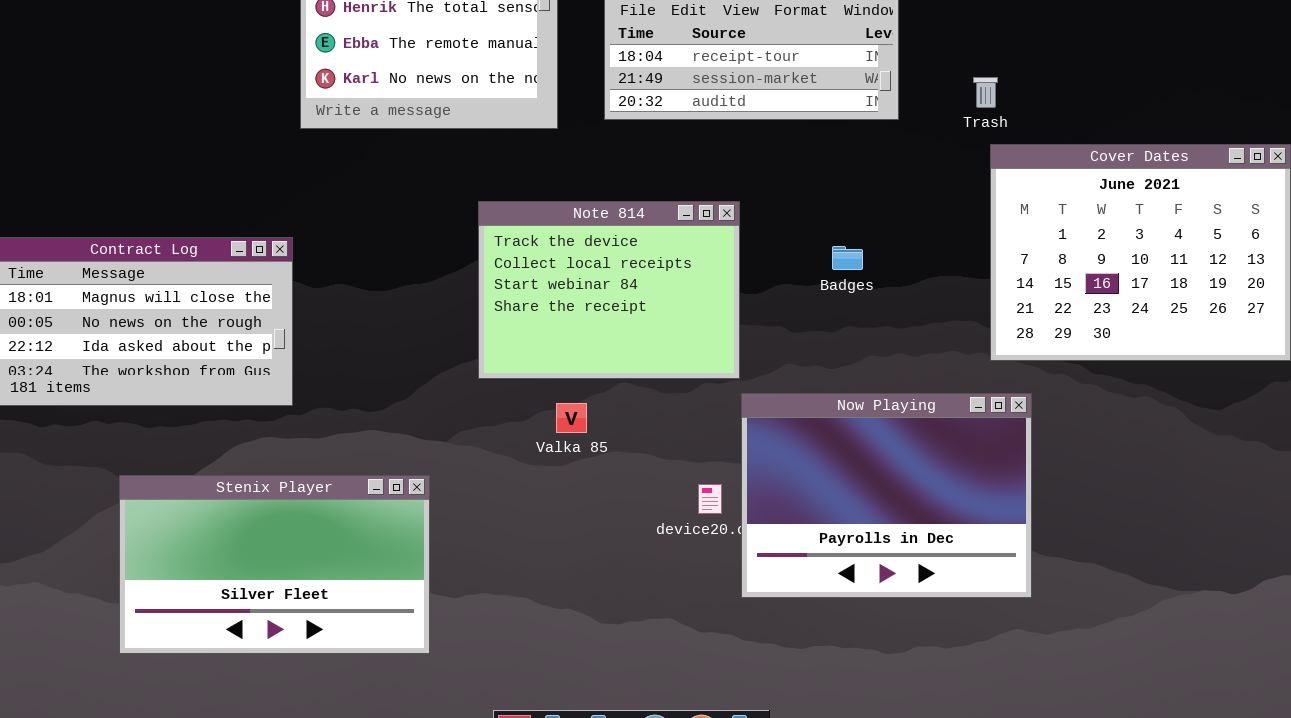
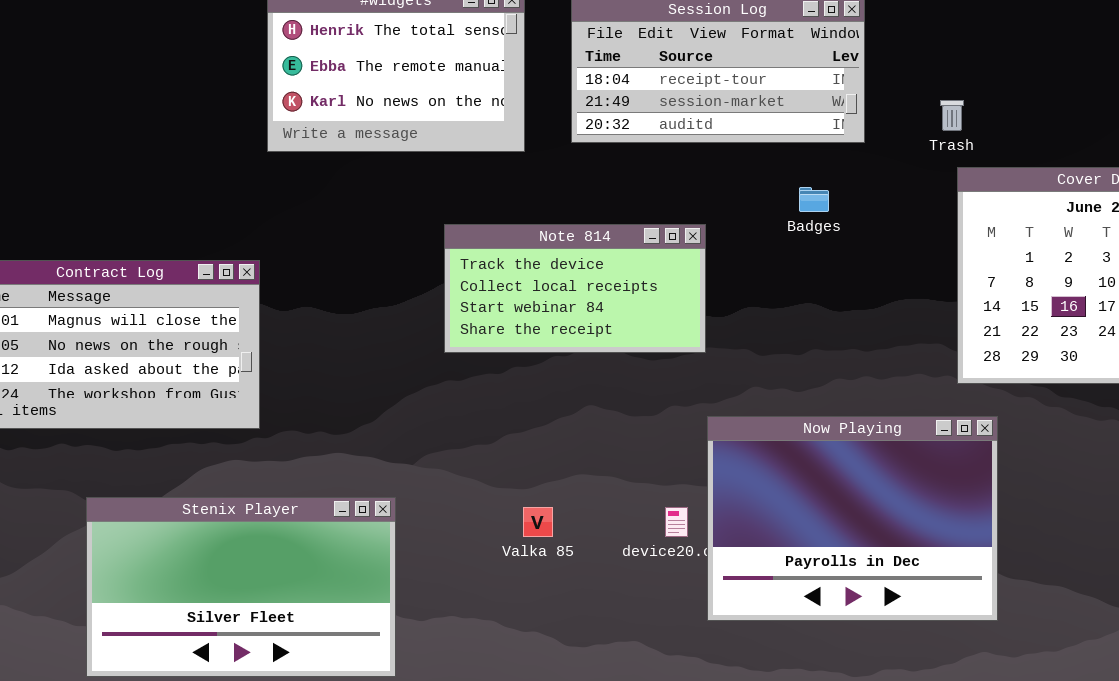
Note 814: [478,201,740,379] -> [444,224,706,353], resized
Badges: [832,246,863,270] -> [799,187,829,212], moved
Valka 85: [556,403,587,433] -> [523,507,553,537], moved

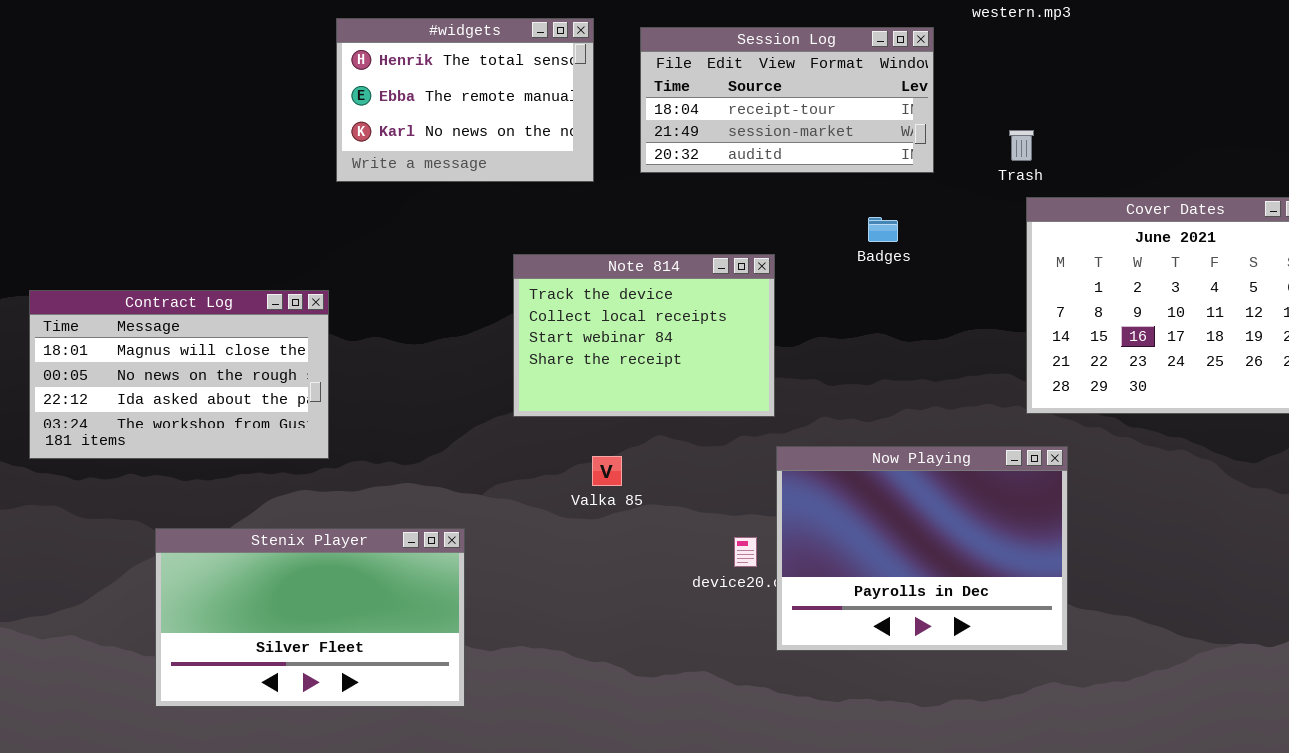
Note 814: [444,224,706,353] -> [513,254,775,417], resized
Valka 85: [523,507,553,537] -> [592,456,622,486], moved

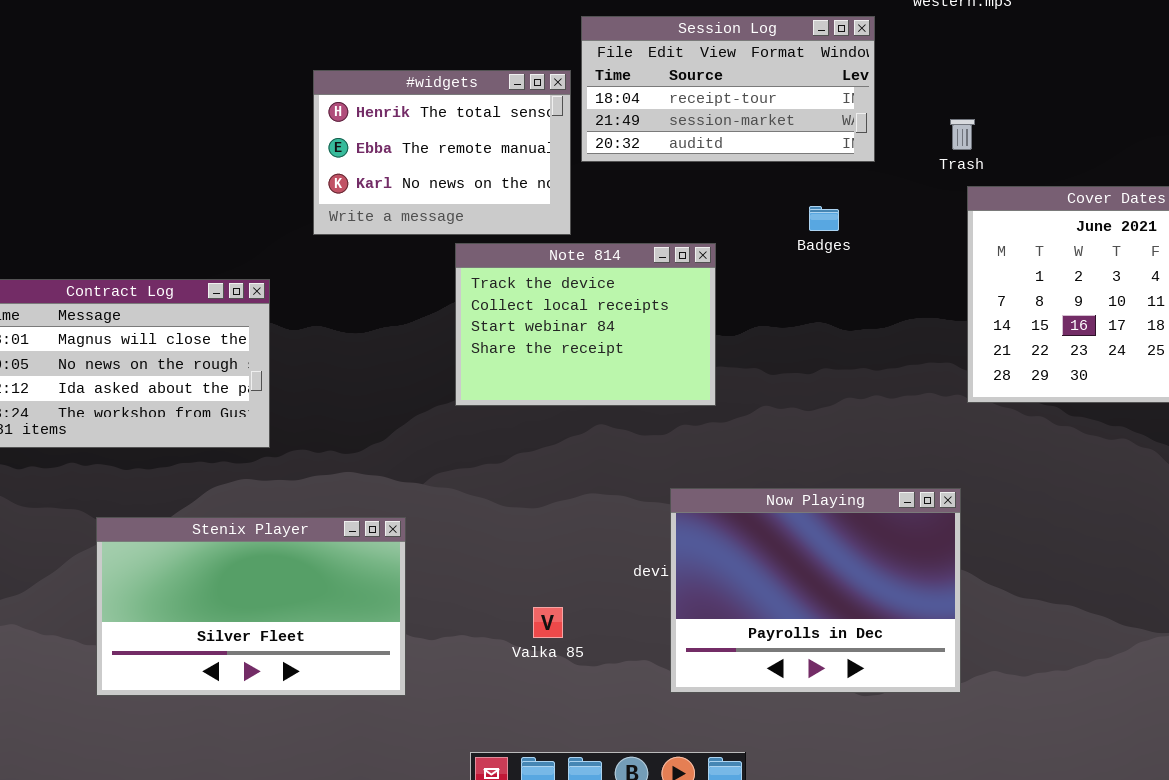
#widgets: [336,18,594,182] -> [313,70,571,235], moved
Now Playing: [776,446,1068,651] -> [670,488,961,693], moved
Valka 85: [592,456,622,486] -> [533,607,563,638], moved

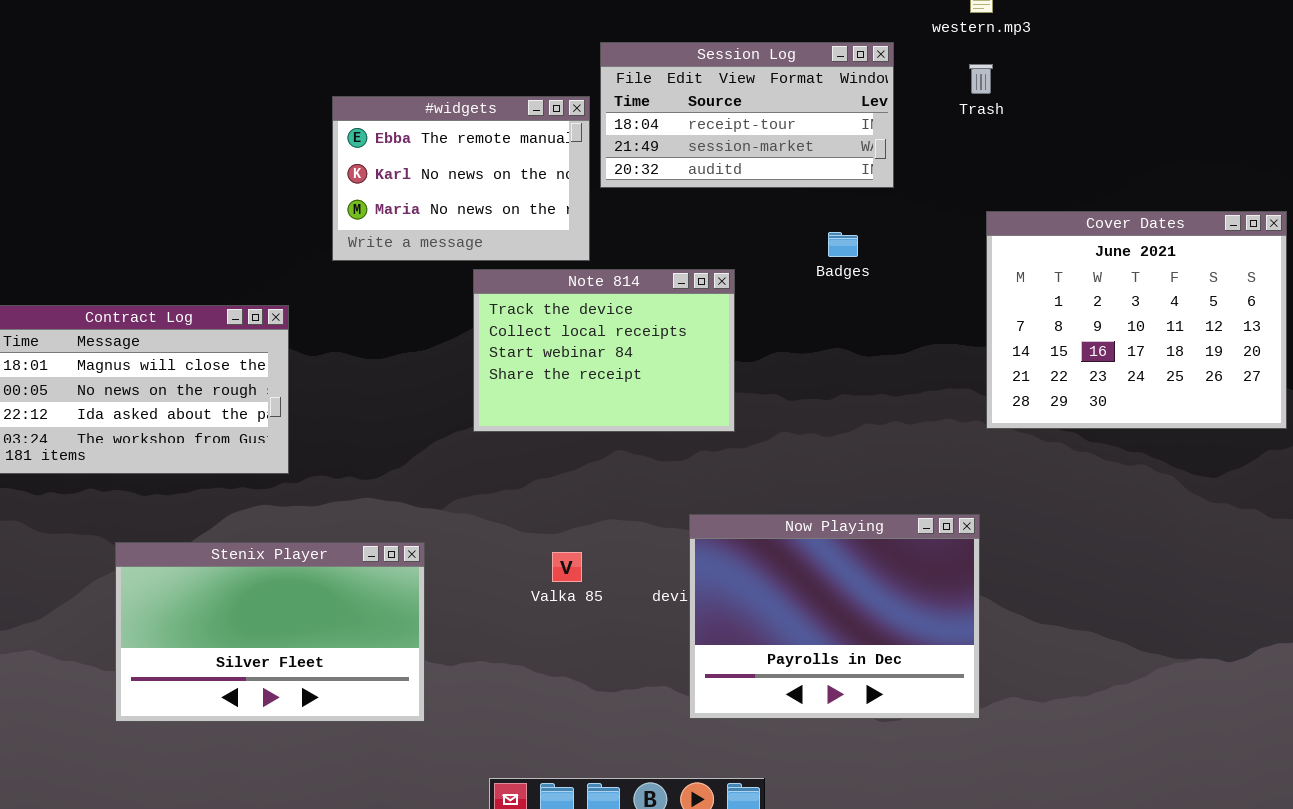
#widgets: [313,70,571,235] -> [332,96,590,261], scrolled down 1 row
Trash: [950,119,975,150] -> [969,64,993,94], moved
Valka 85: [533,607,563,638] -> [552,552,582,582], moved

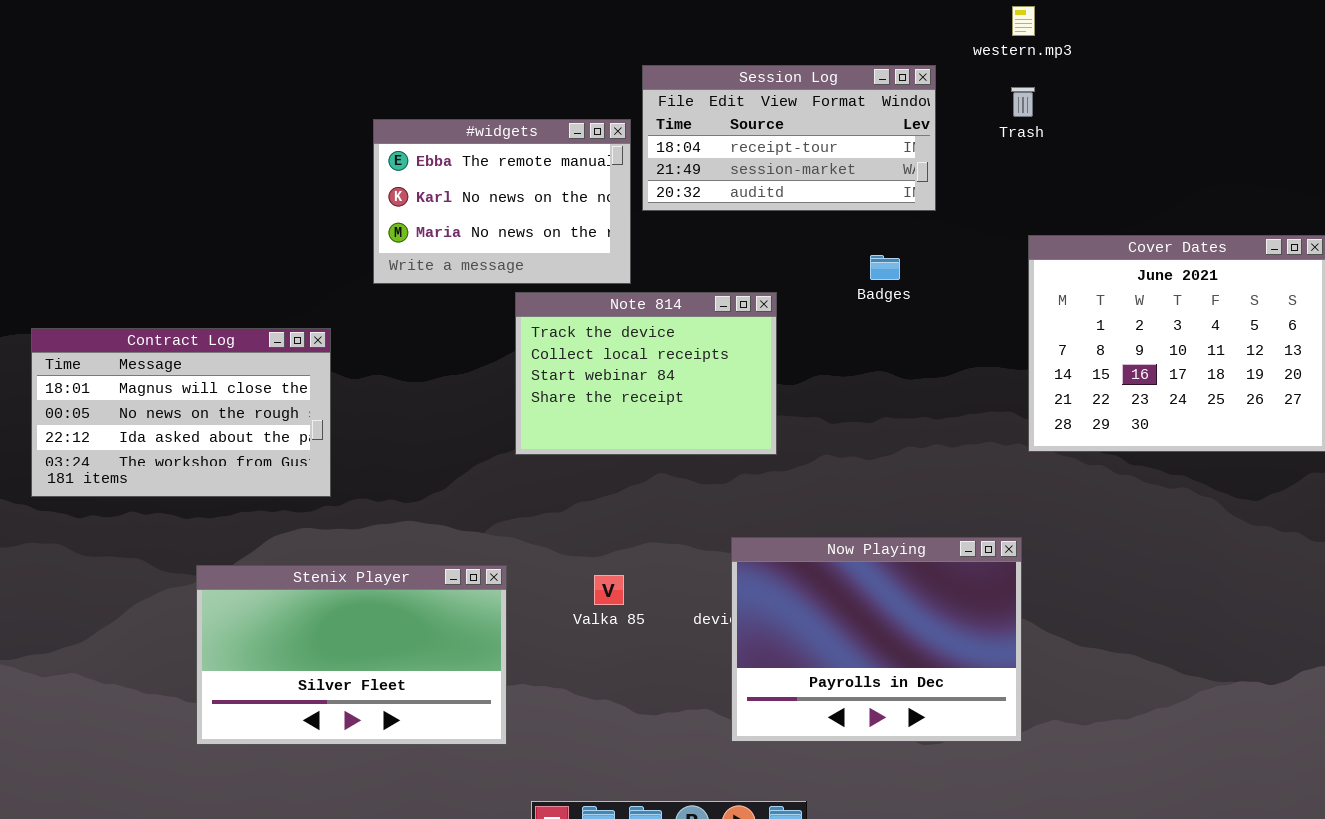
Stenix Player: [115,542,425,722] -> [196,565,507,745], moved

